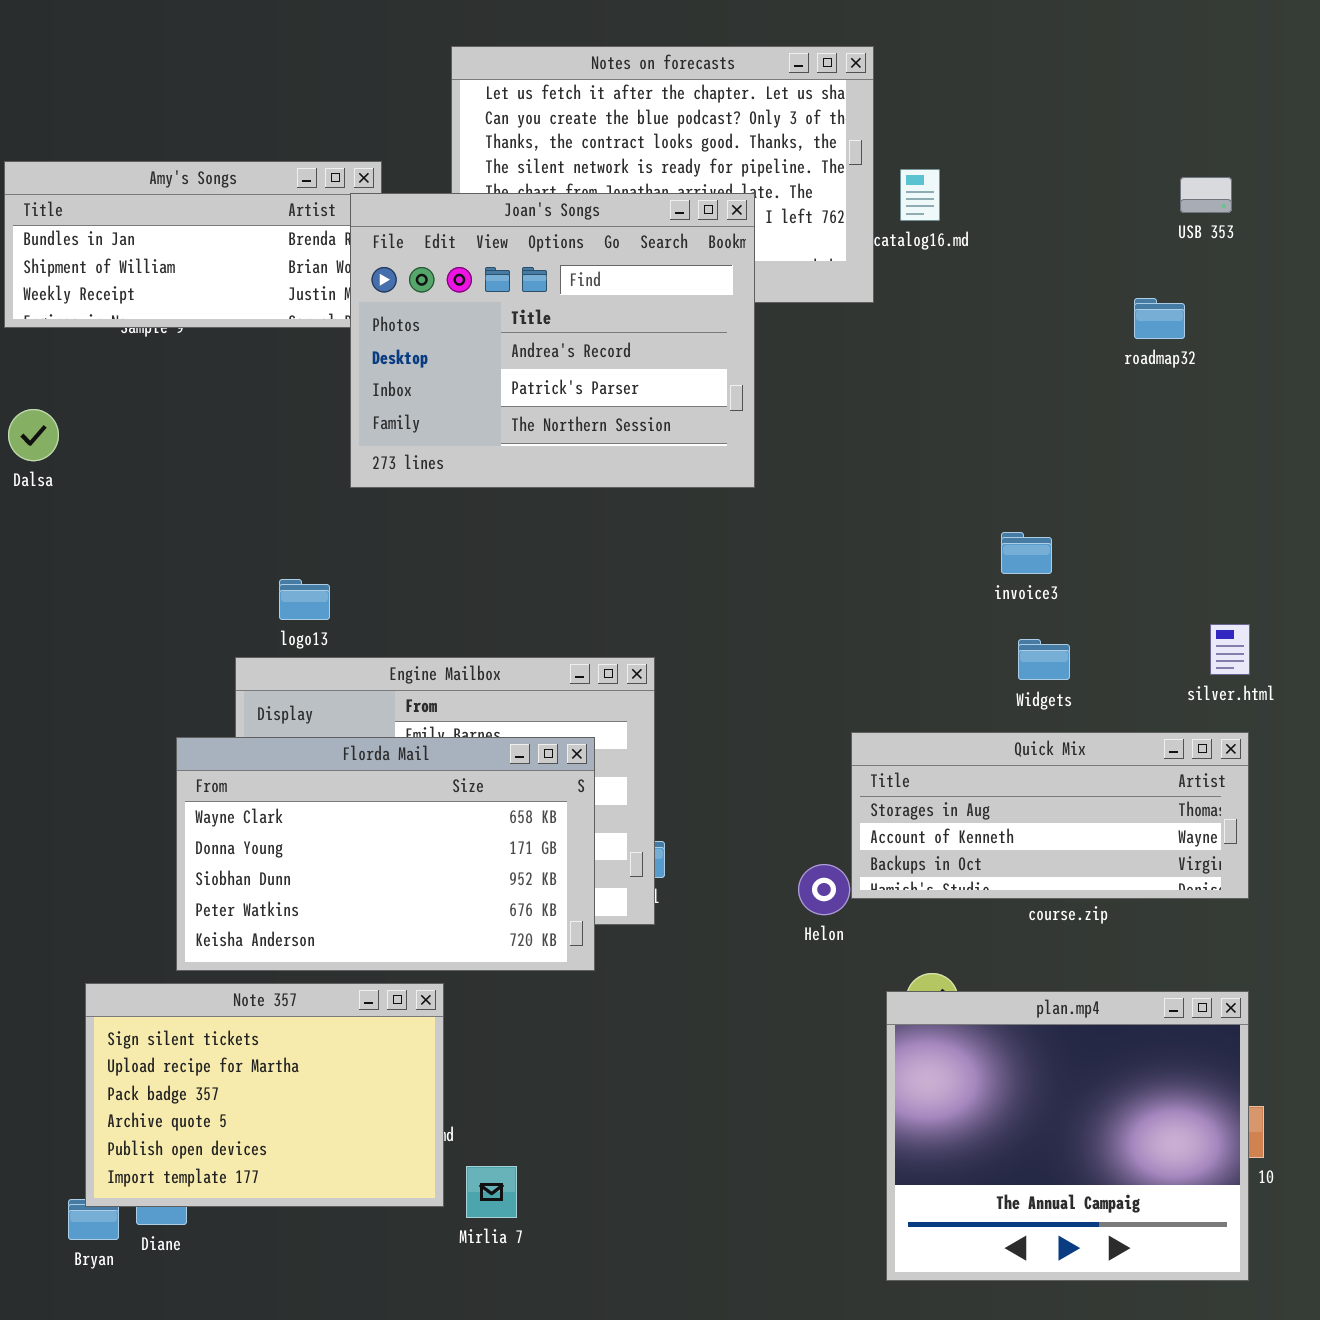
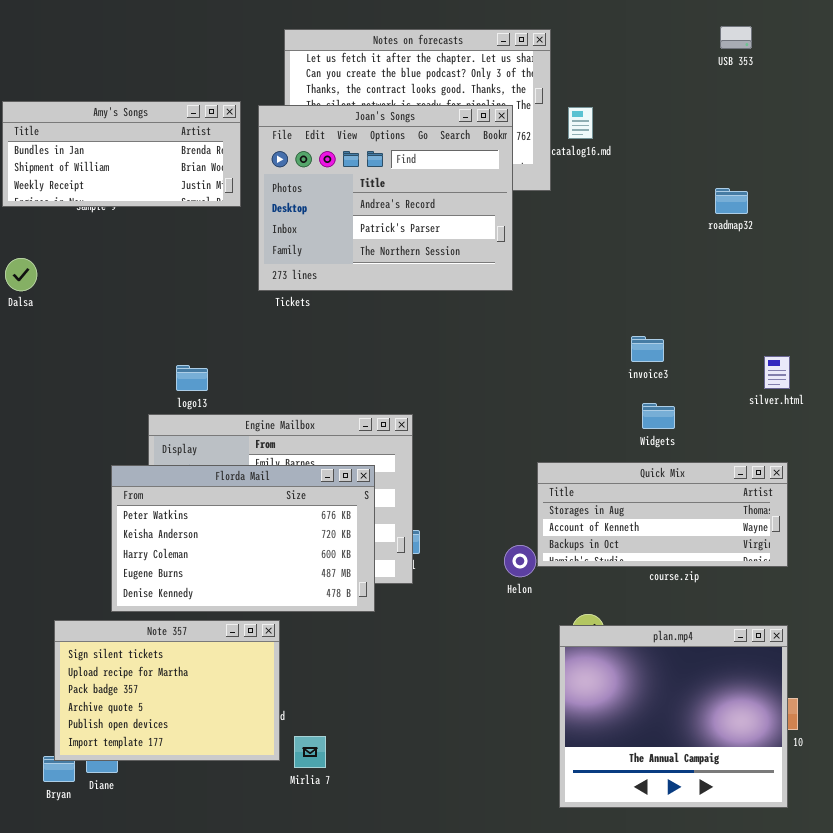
USB 353: [1180,177,1232,213] -> [720,26,752,49], moved
Joan's Songs: [350,193,755,488] -> [258,105,513,291], moved
silver.html: [1210,624,1250,675] -> [764,356,790,389], moved
Florda Mail: [176,737,595,971] -> [111,465,375,612], scrolled down 3 rows

